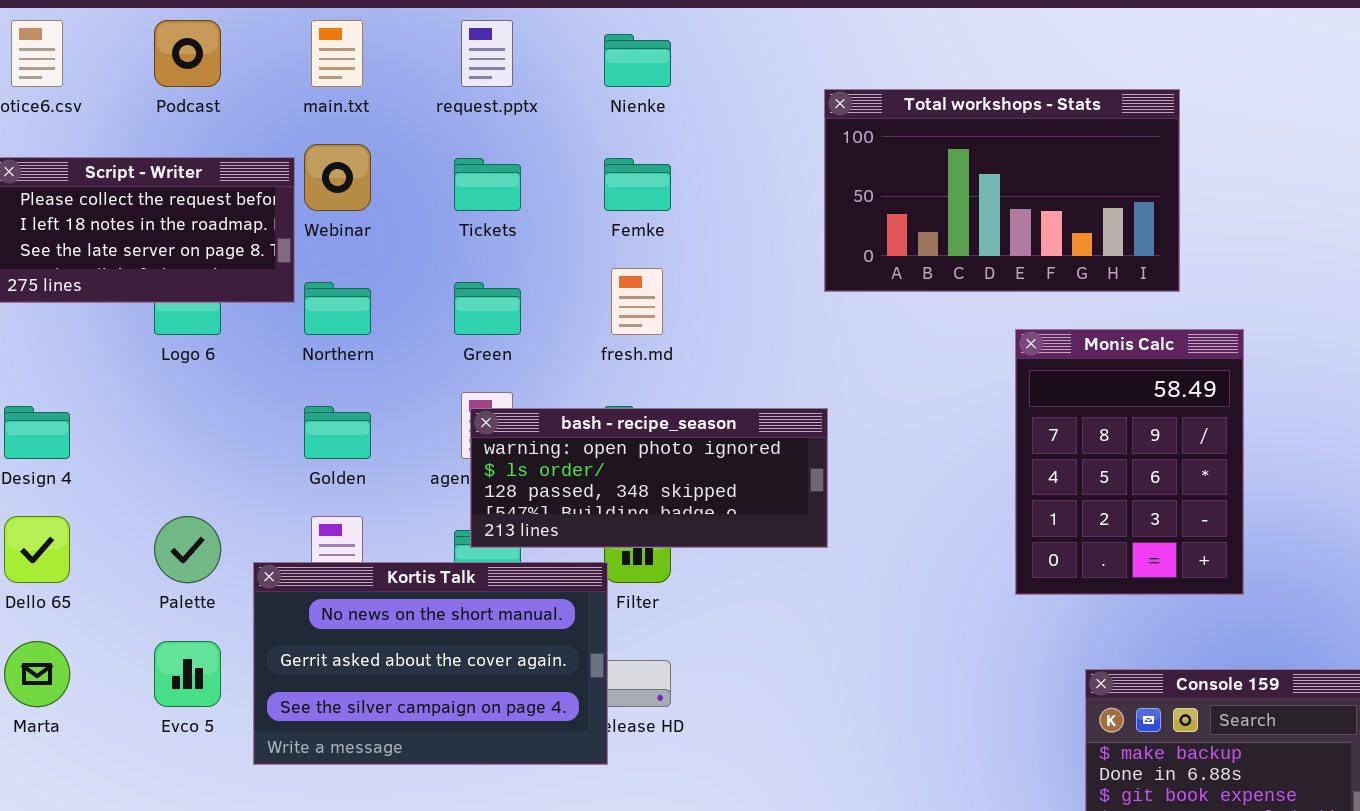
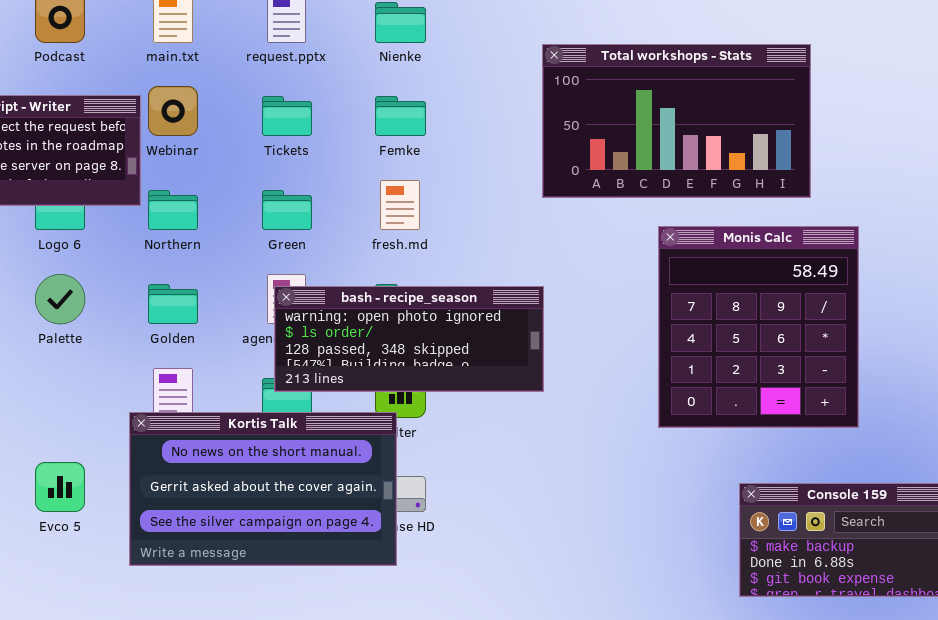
Monis Calc: [1015,329,1244,595] -> [658,226,859,428], resized
Palette: [154,516,221,583] -> [35,274,85,324], moved
Kortis Talk: [253,562,608,765] -> [129,412,397,566], moved

